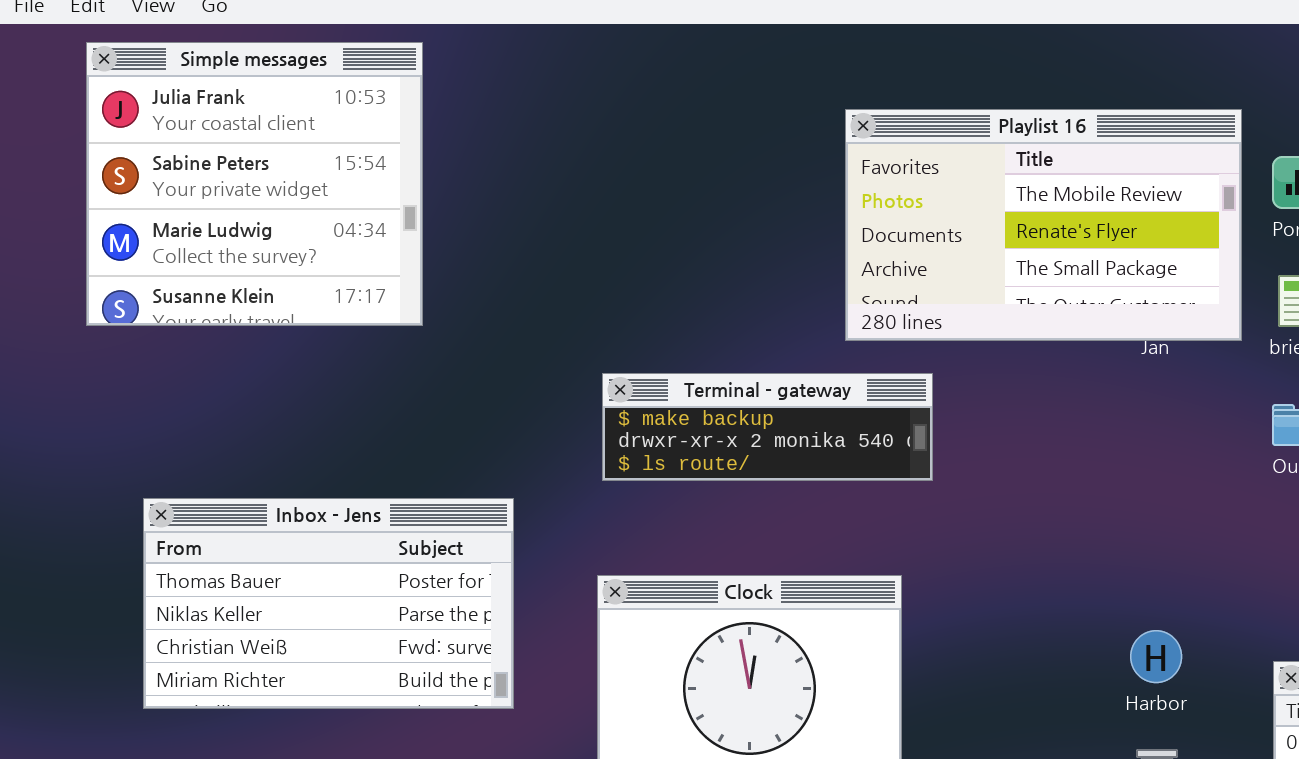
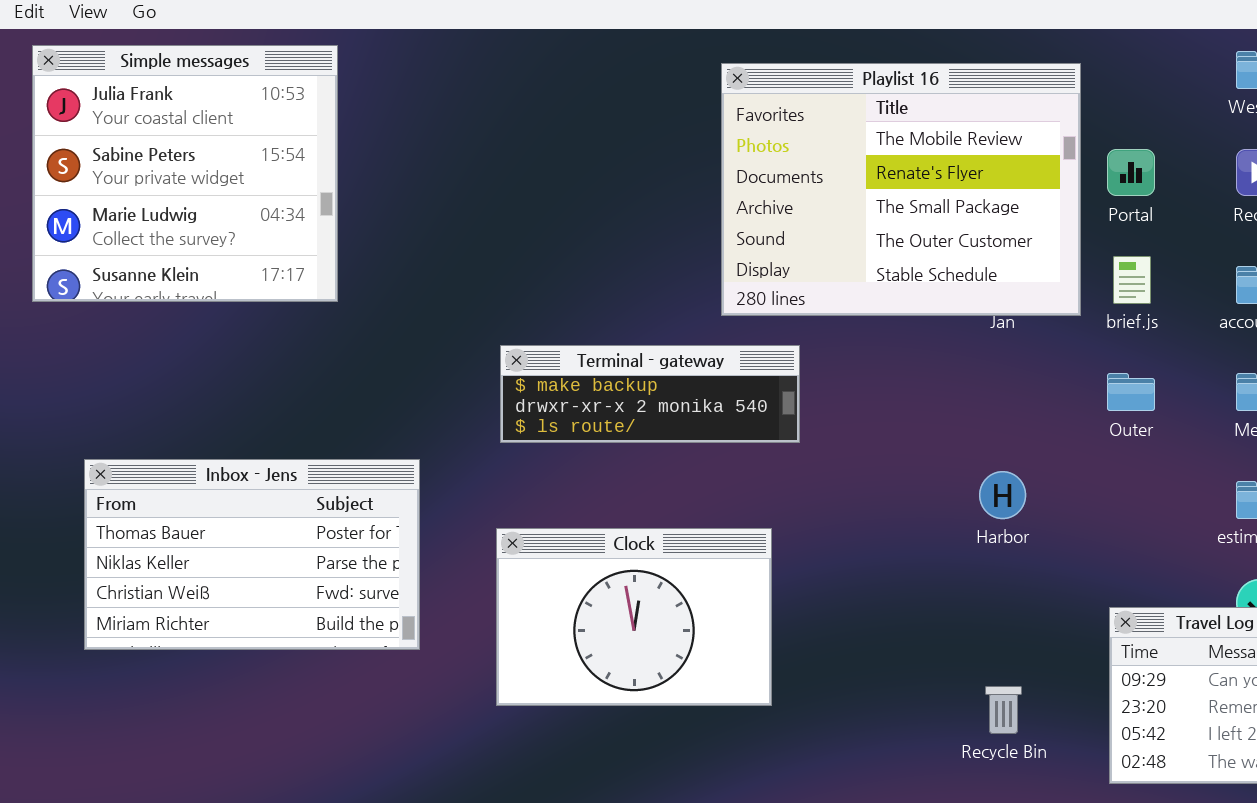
Playlist 16: [845,109,1242,341] -> [721,63,1081,316], resized
Harbor: [1130,630,1182,683] -> [979,471,1026,519], moved

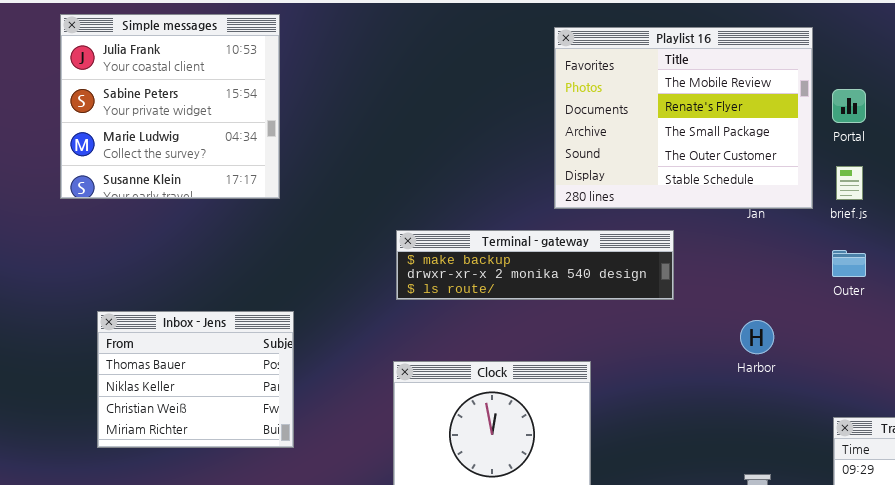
Terminal - gateway: [500,345,800,443] -> [396,230,674,300], resized
Inbox - Jens: [84,459,420,650] -> [97,311,294,448], resized

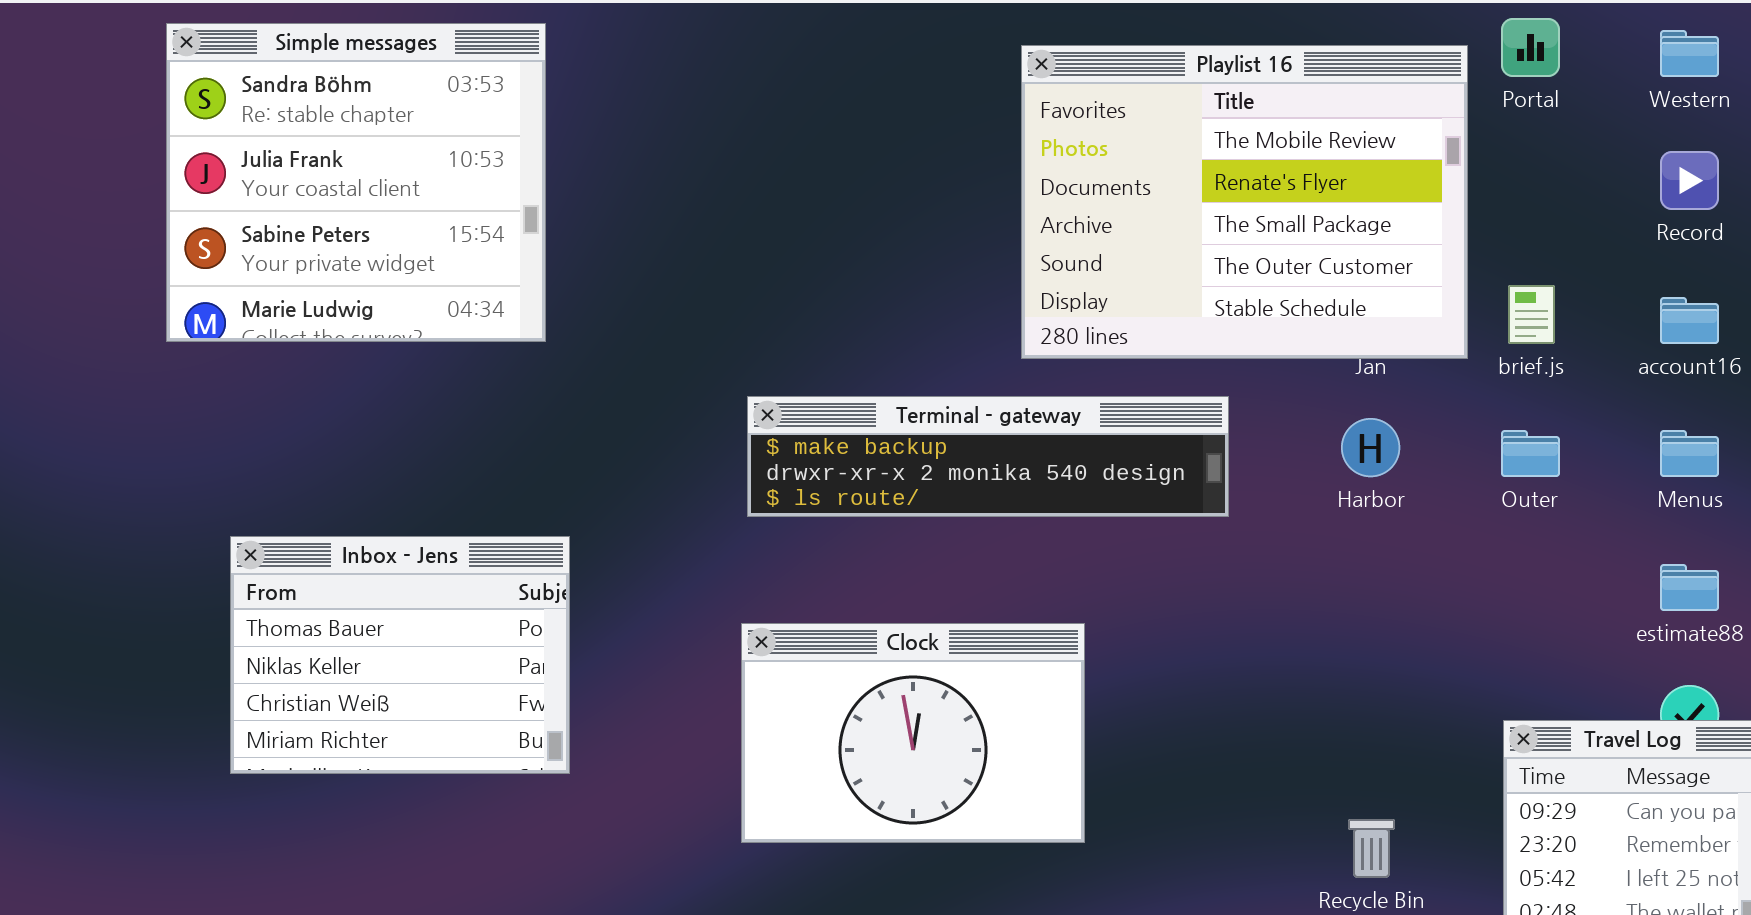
Simple messages: [60,14,280,199] -> [166,23,546,342], scrolled up 1 row
Portal: [832,89,866,123] -> [1501,18,1560,77], moved
Harbor: [740,320,774,354] -> [1341,418,1400,477], moved

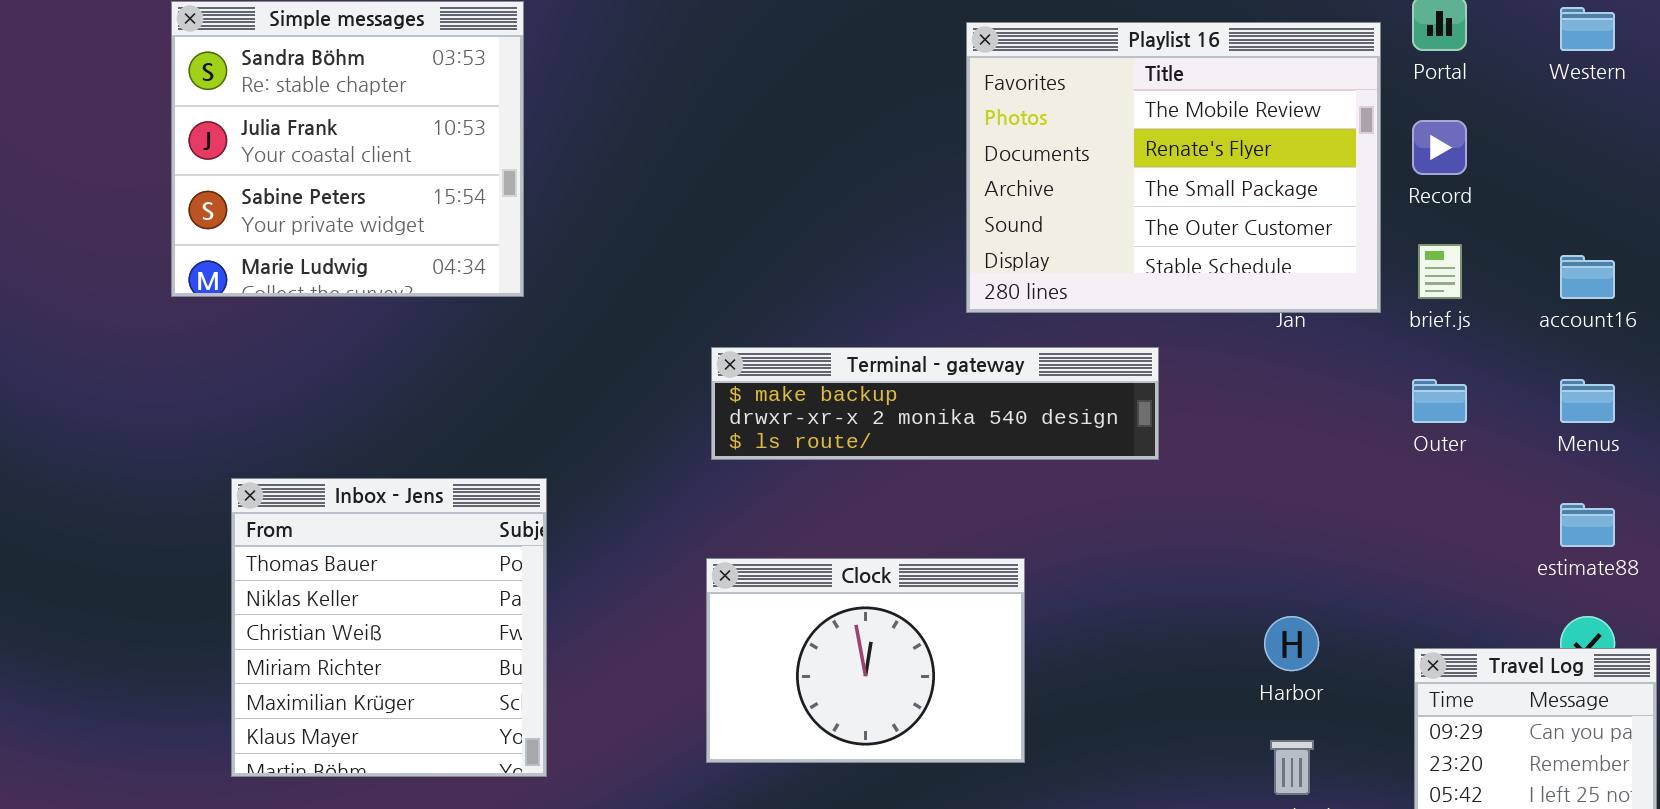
Record: [1660,151,1719,210] -> [1412,120,1467,175], moved
Harbor: [1341,418,1400,477] -> [1264,616,1319,671], moved
Inbox - Jens: [230,536,570,774] -> [231,478,547,777], resized

